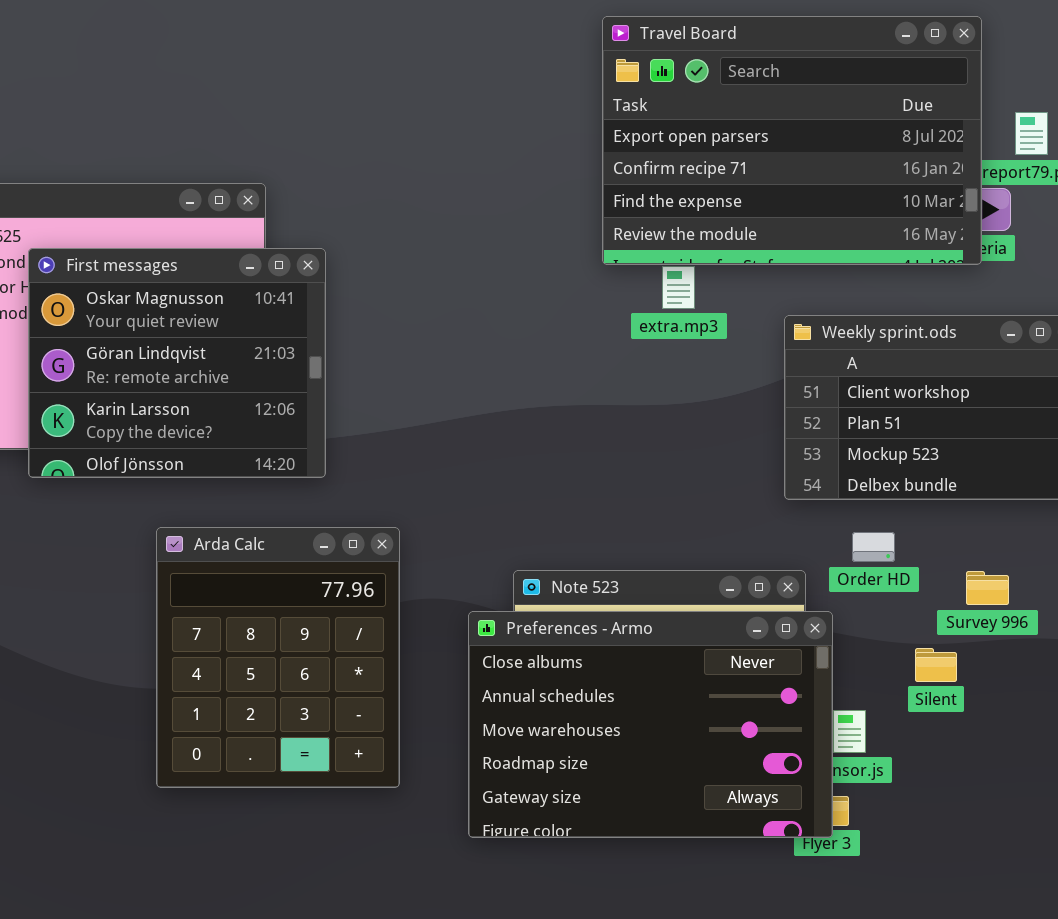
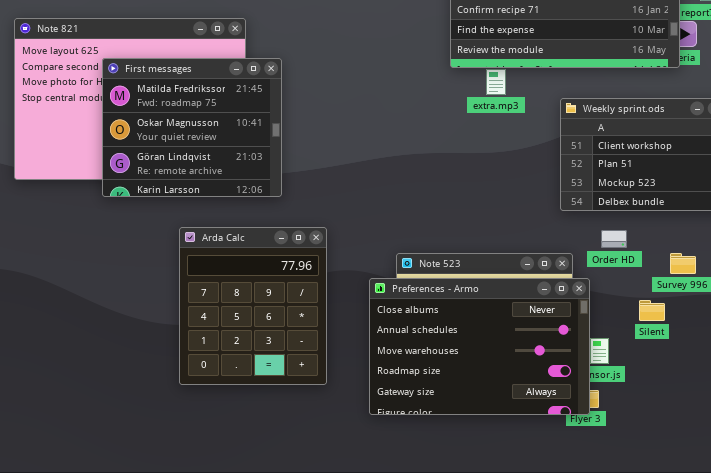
First messages: [28,248,326,478] -> [102,58,282,197], scrolled up 1 row

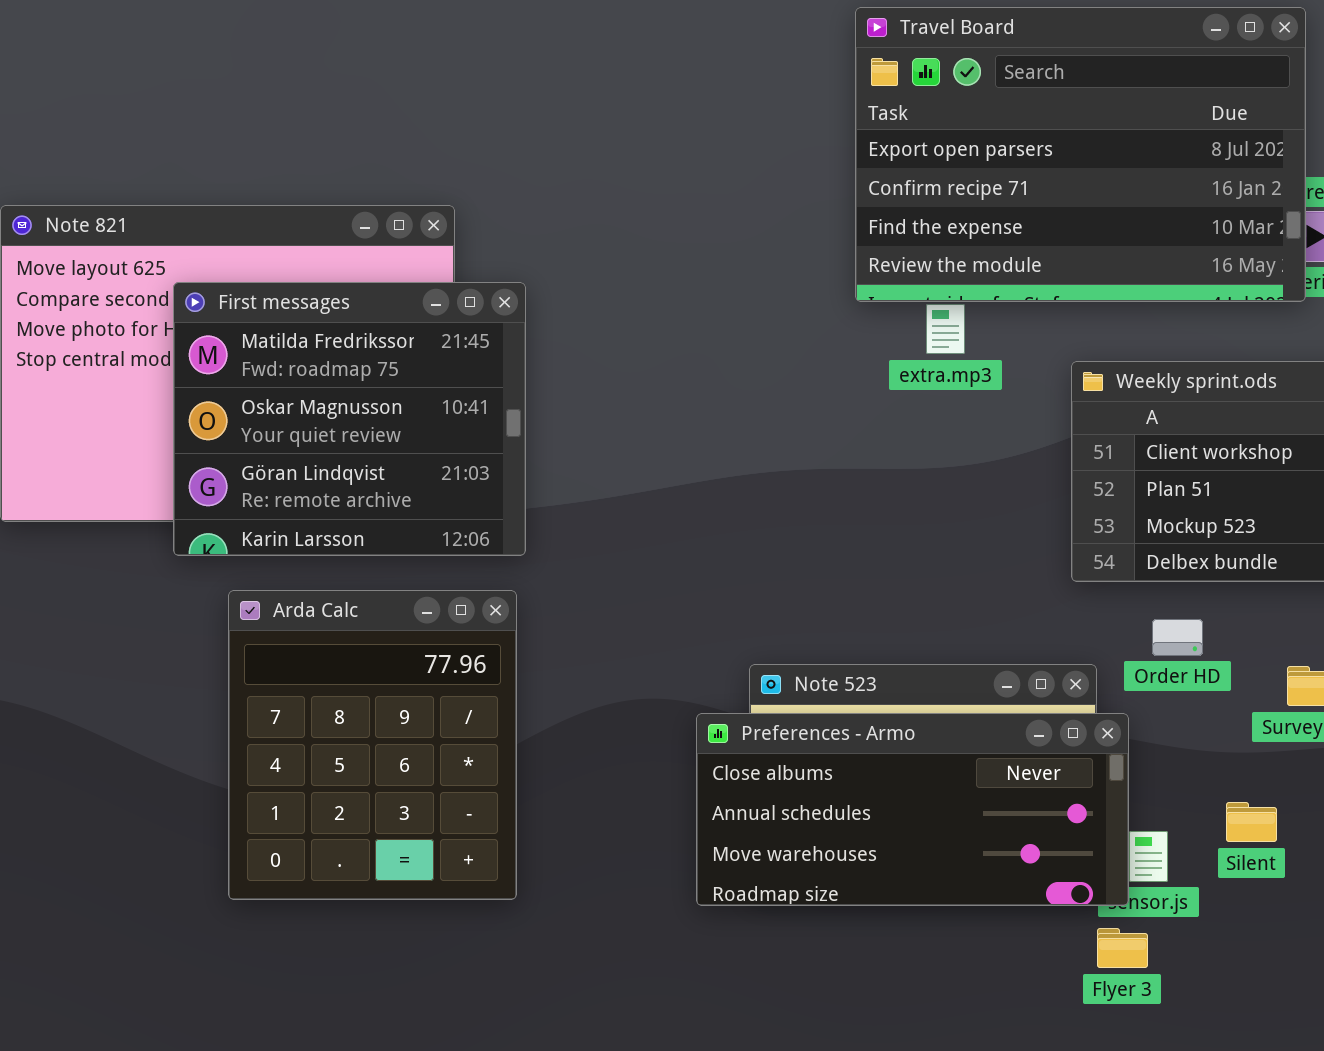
Arda Calc: [179,227,327,385] -> [228,590,517,900], moved
Preferences - Armo: [369,278,590,415] -> [696,713,1129,906], resized
Silent: [639,300,665,321] -> [1226,802,1277,842], moved

